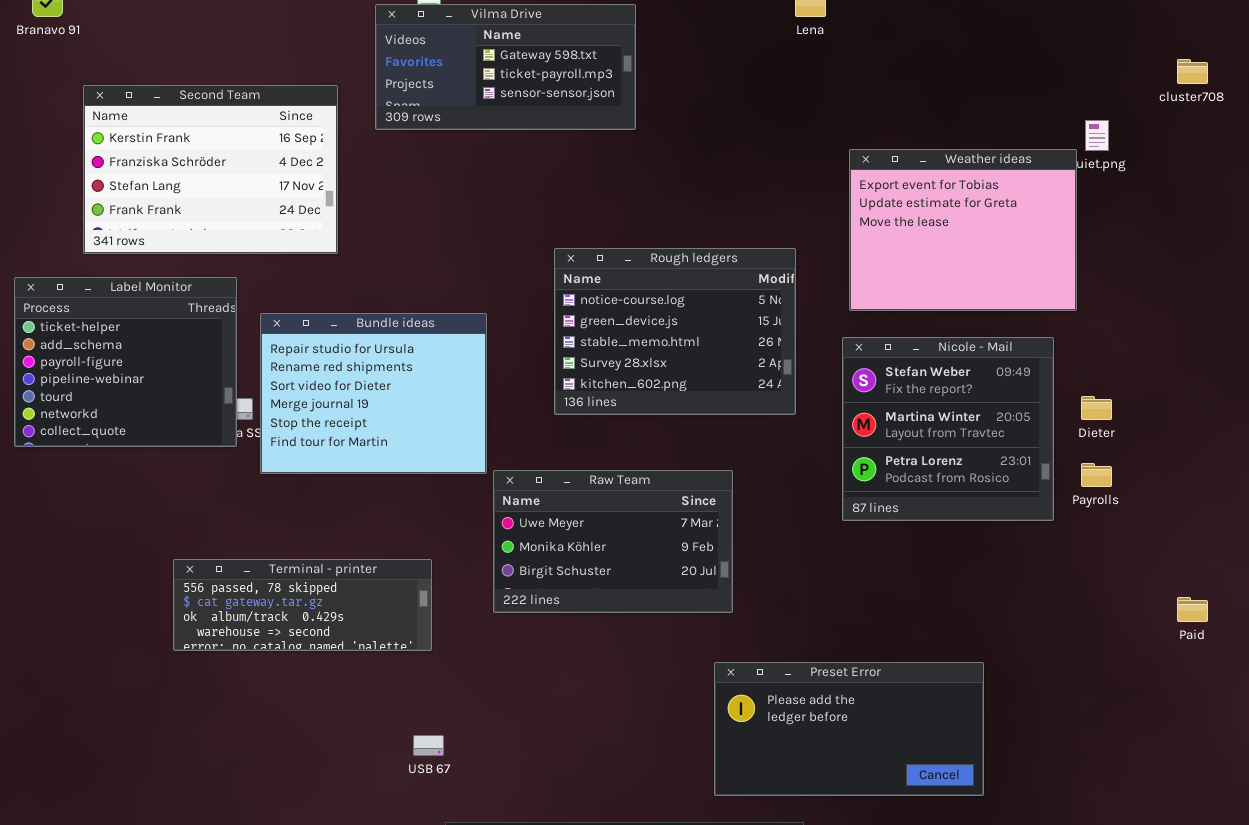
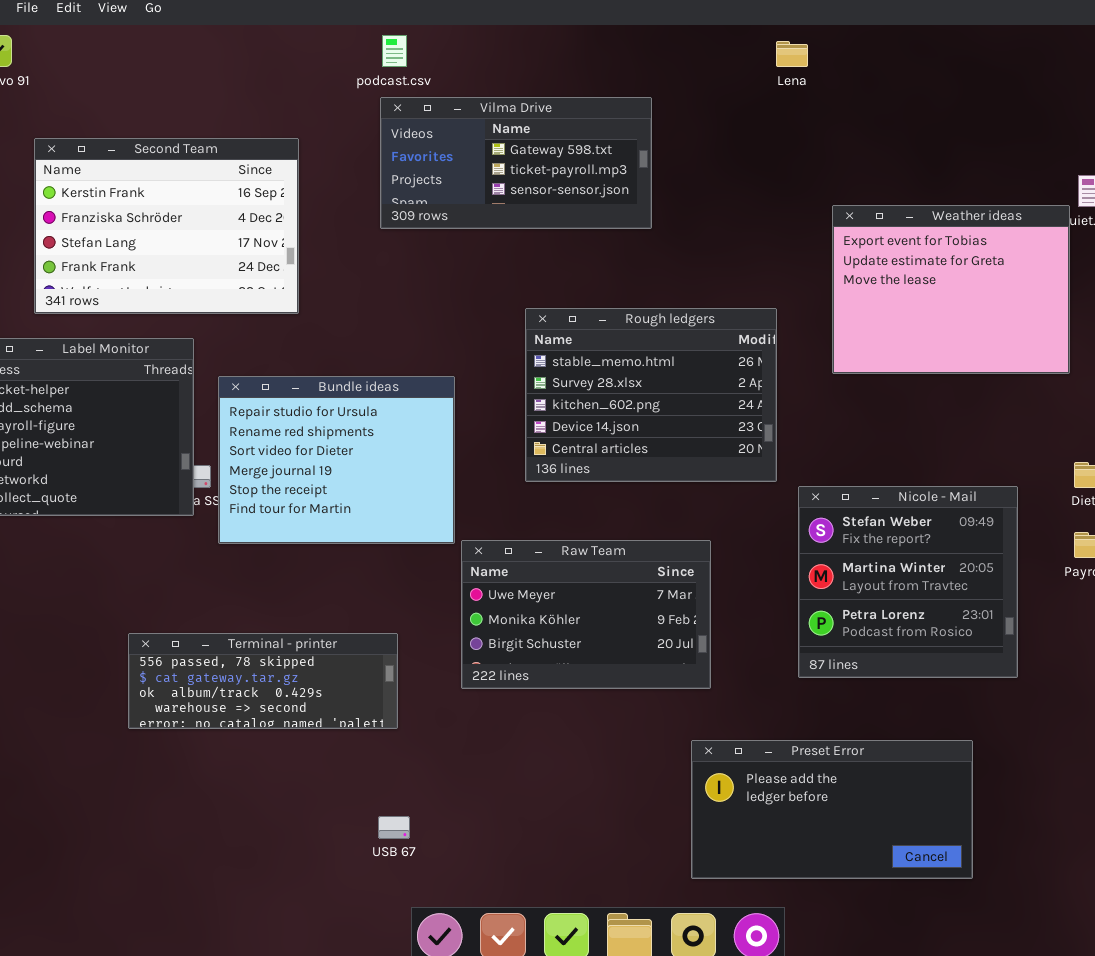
Vilma Drive: [375,4,636,130] -> [380,97,652,229], moved
Rough ledgers: [554,248,796,415] -> [525,308,777,482], scrolled down 2 rows
Nicole - Mail: [842,337,1054,521] -> [798,486,1018,678], moved

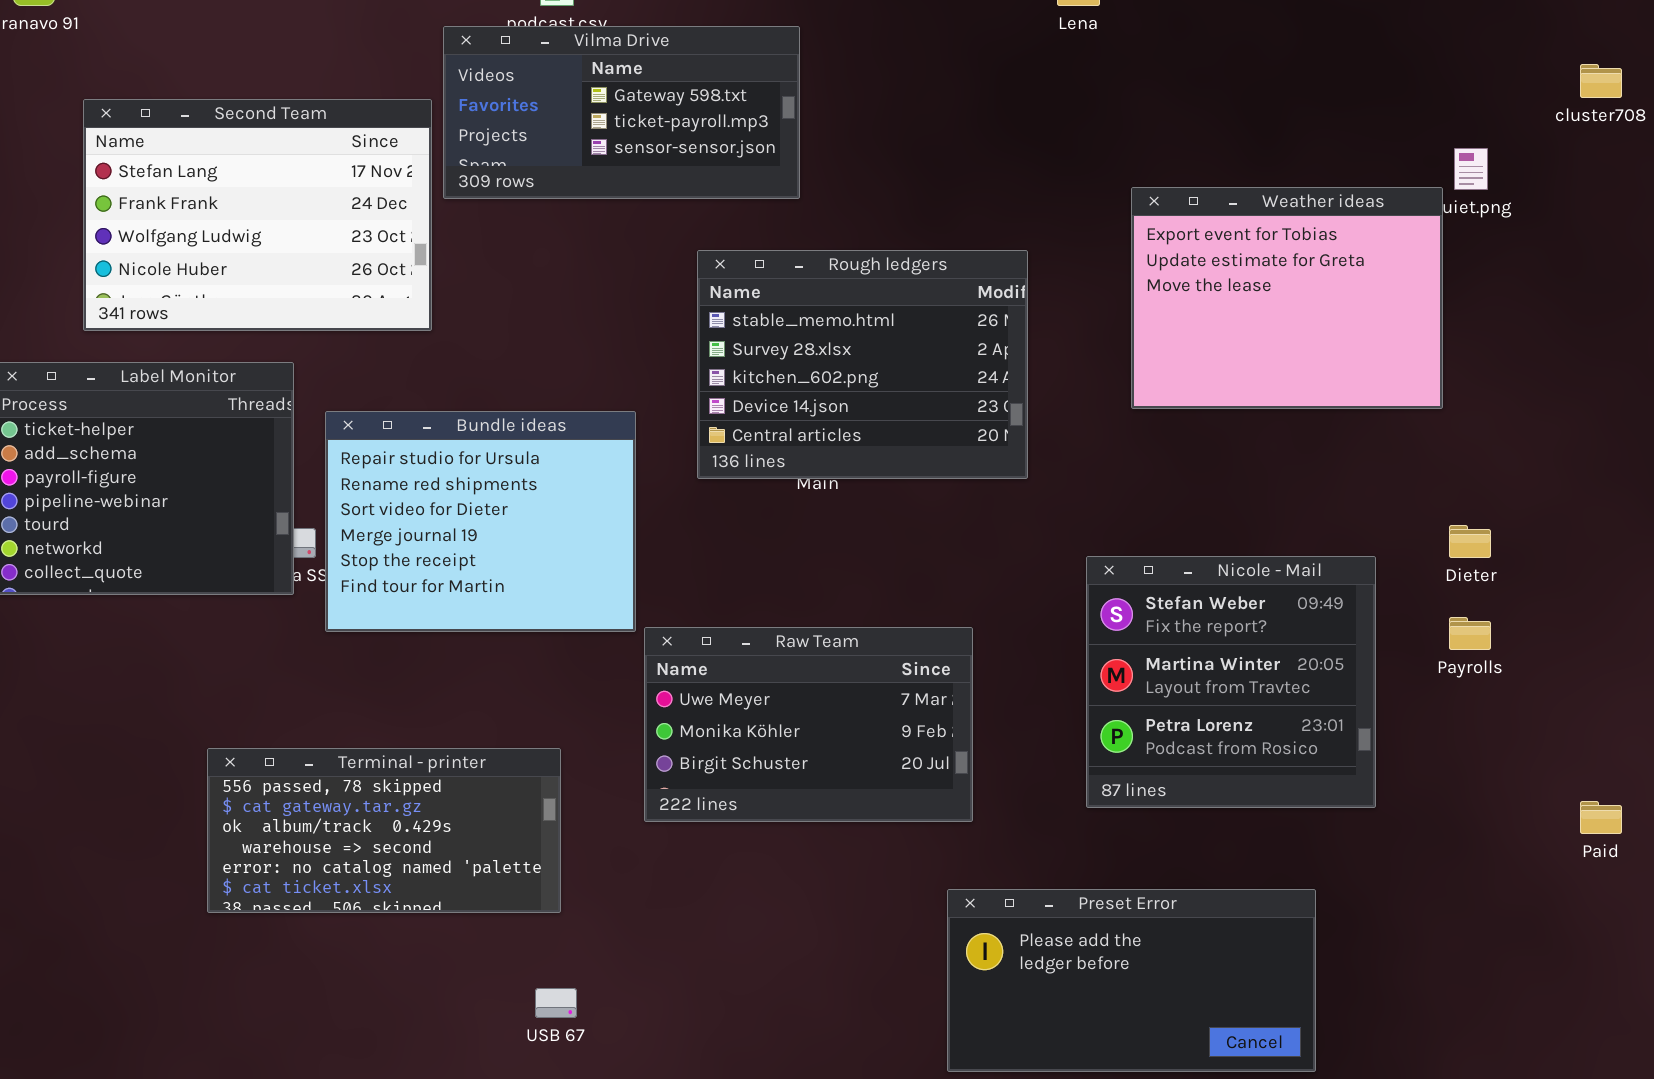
Vilma Drive: [380,97,652,229] -> [443,26,800,199], moved
Second Team: [34,138,299,314] -> [83,99,432,331], scrolled down 2 rows
Rough ledgers: [525,308,777,482] -> [697,250,1028,479], moved
Terminal - printer: [128,633,398,729] -> [207,748,561,913], resized

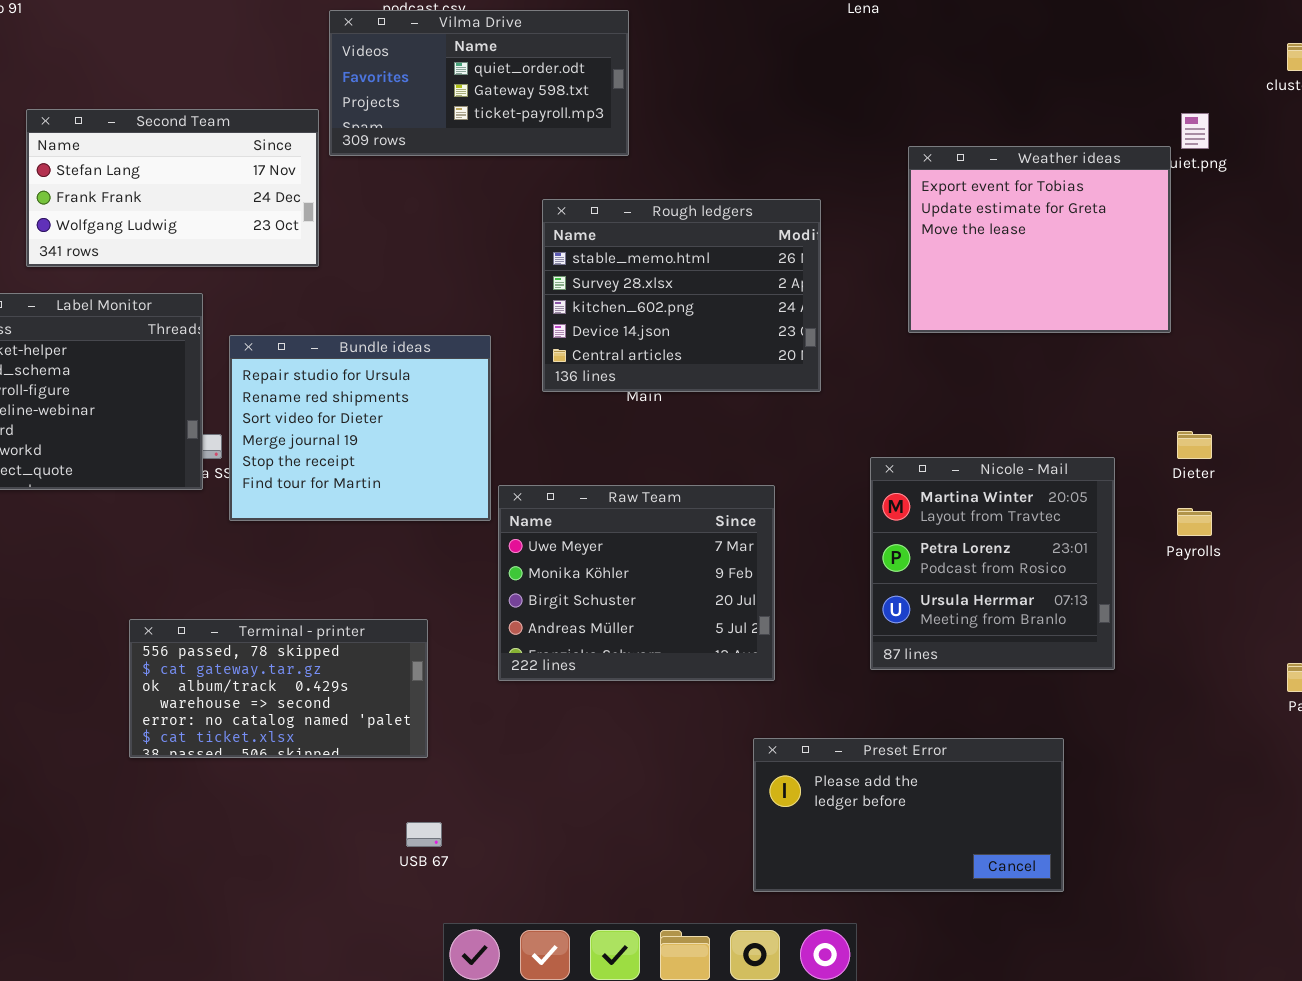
Vilma Drive: [443,26,800,199] -> [329,10,629,156], scrolled up 1 row
Second Team: [83,99,432,331] -> [26,109,319,267], resized
Nicole - Mail: [1086,556,1376,808] -> [870,457,1115,670], scrolled down 1 row
Raw Team: [644,627,973,822] -> [498,485,775,681], resized

